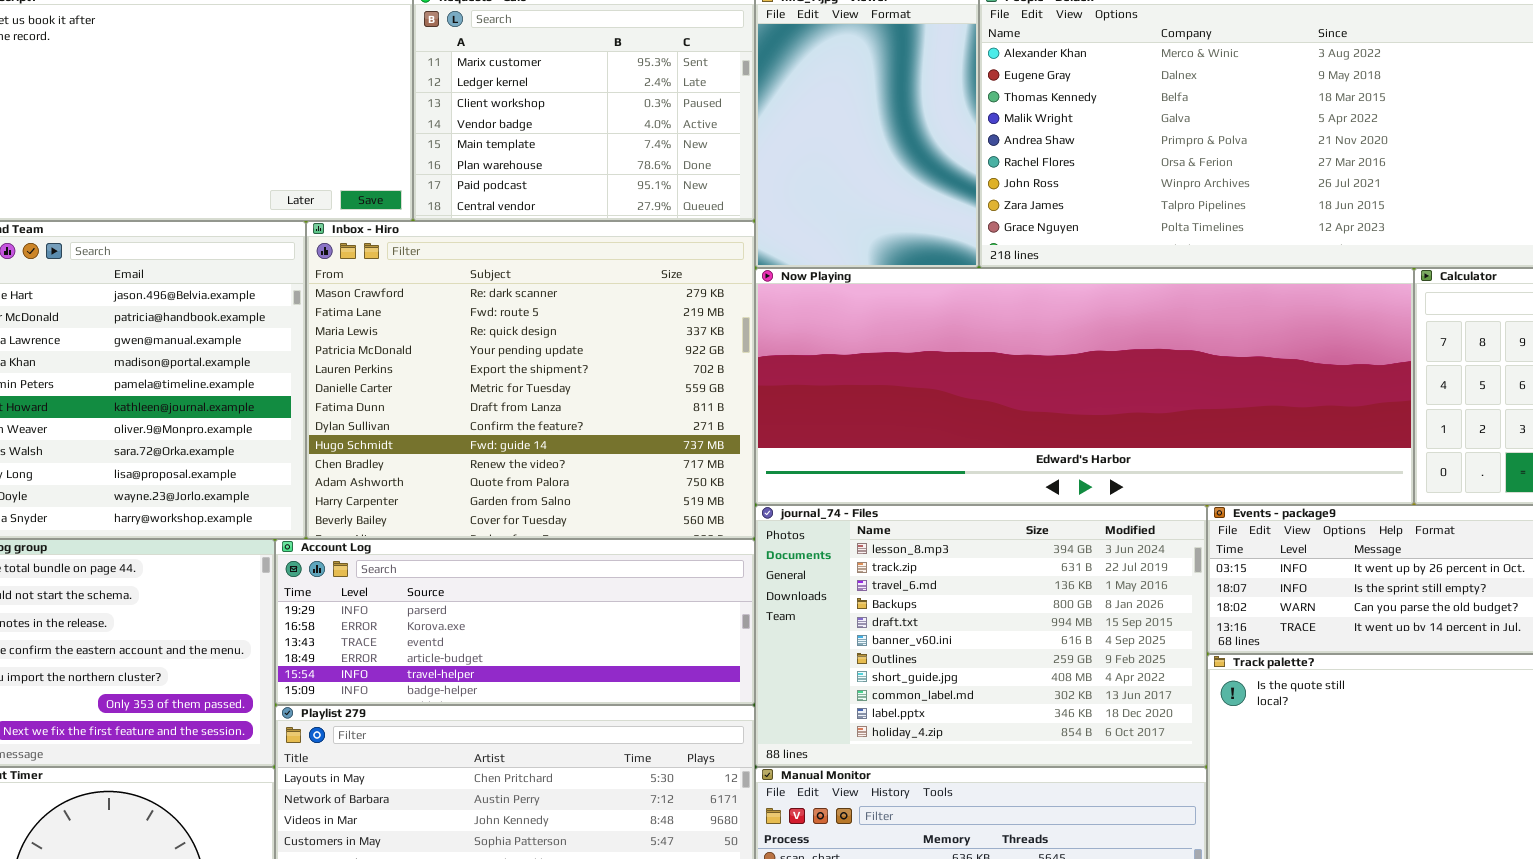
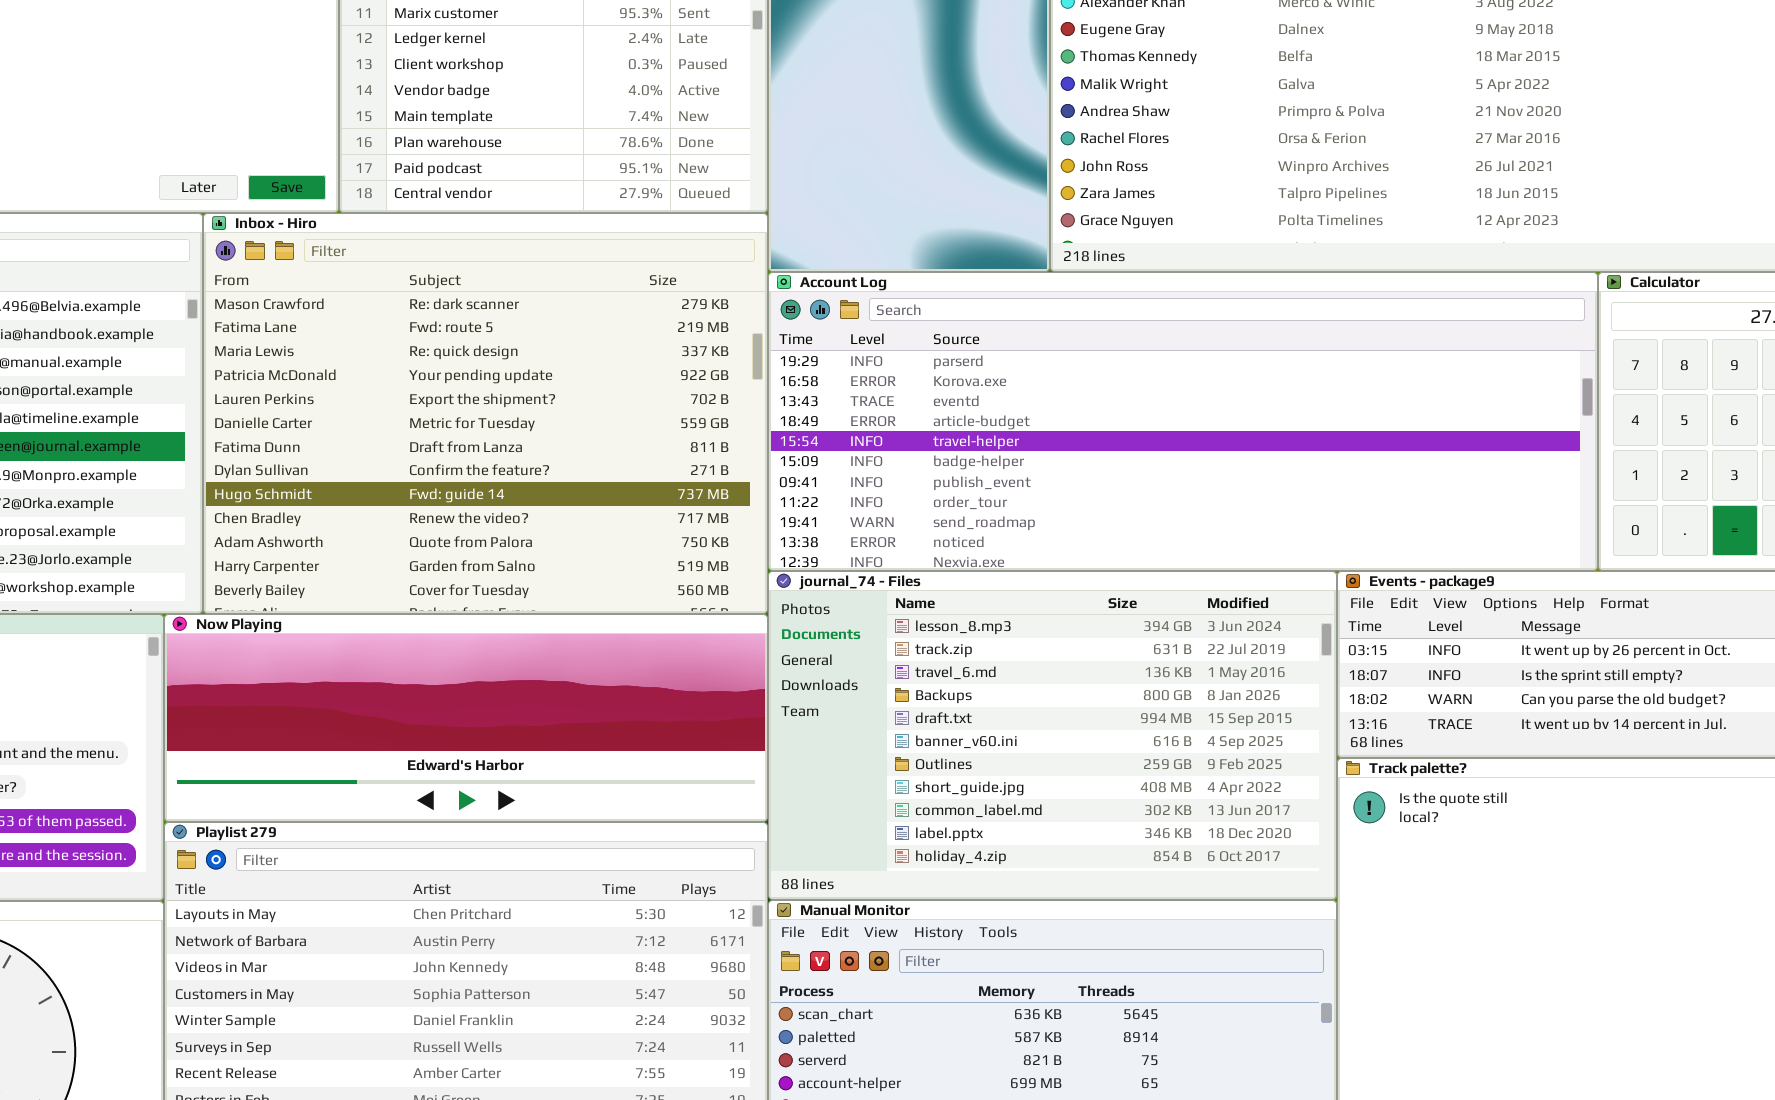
Now Playing: [755,268,1414,505] -> [164,614,768,822], moved, resized
Account Log: [275,539,755,705] -> [768,272,1598,571], moved, resized

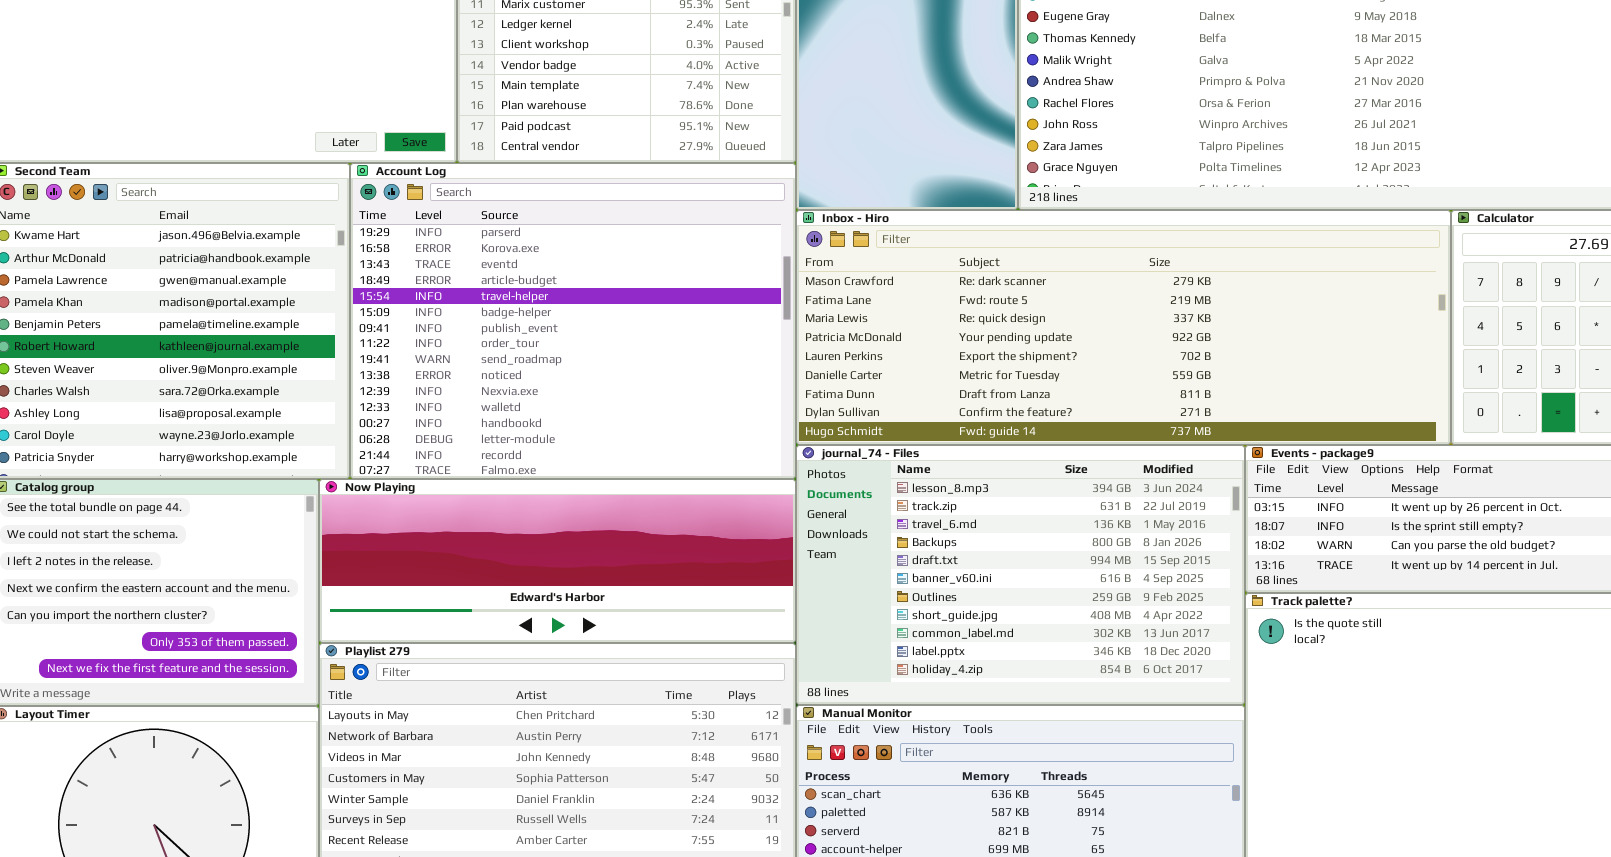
Inbox - Hiro: [203,213,768,614] -> [796,210,1451,445], moved, resized
Account Log: [768,272,1598,571] -> [350,163,796,479], moved, resized

